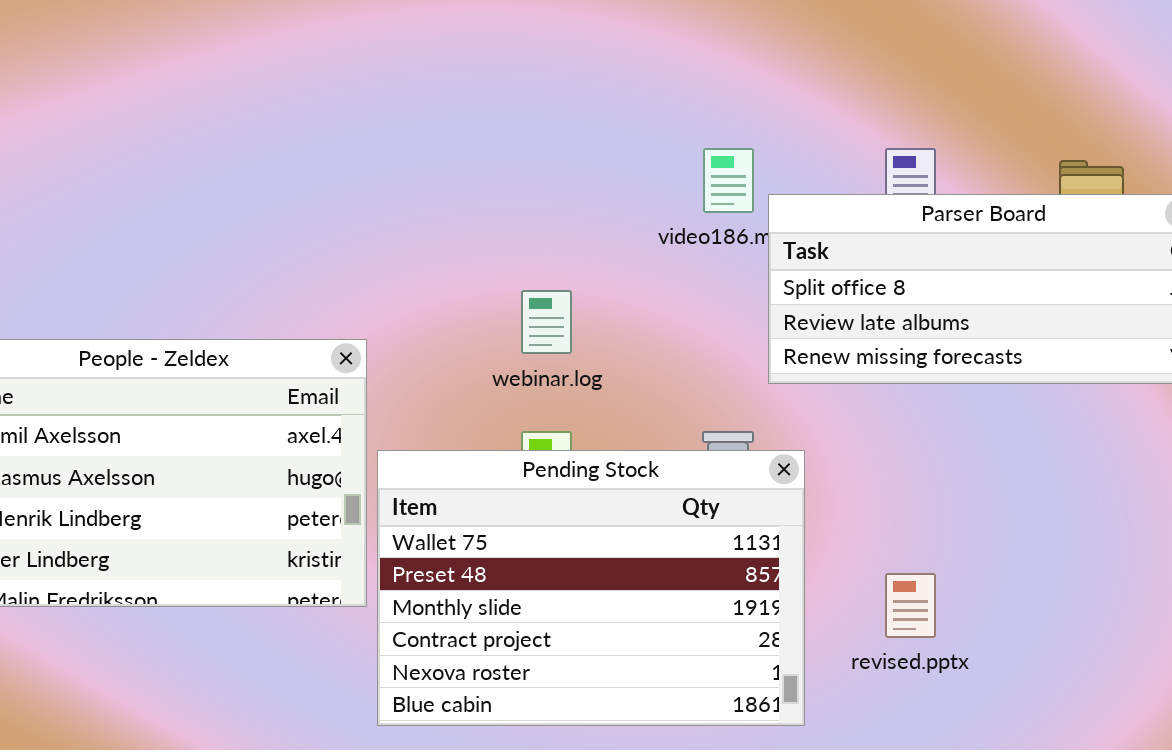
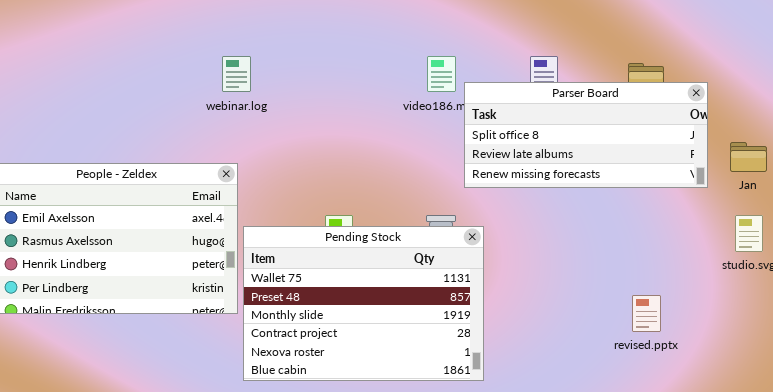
webinar.log: [521,290,572,354] -> [222,56,251,92], moved
revised.pptx: [885,573,936,638] -> [632,295,661,332], moved

